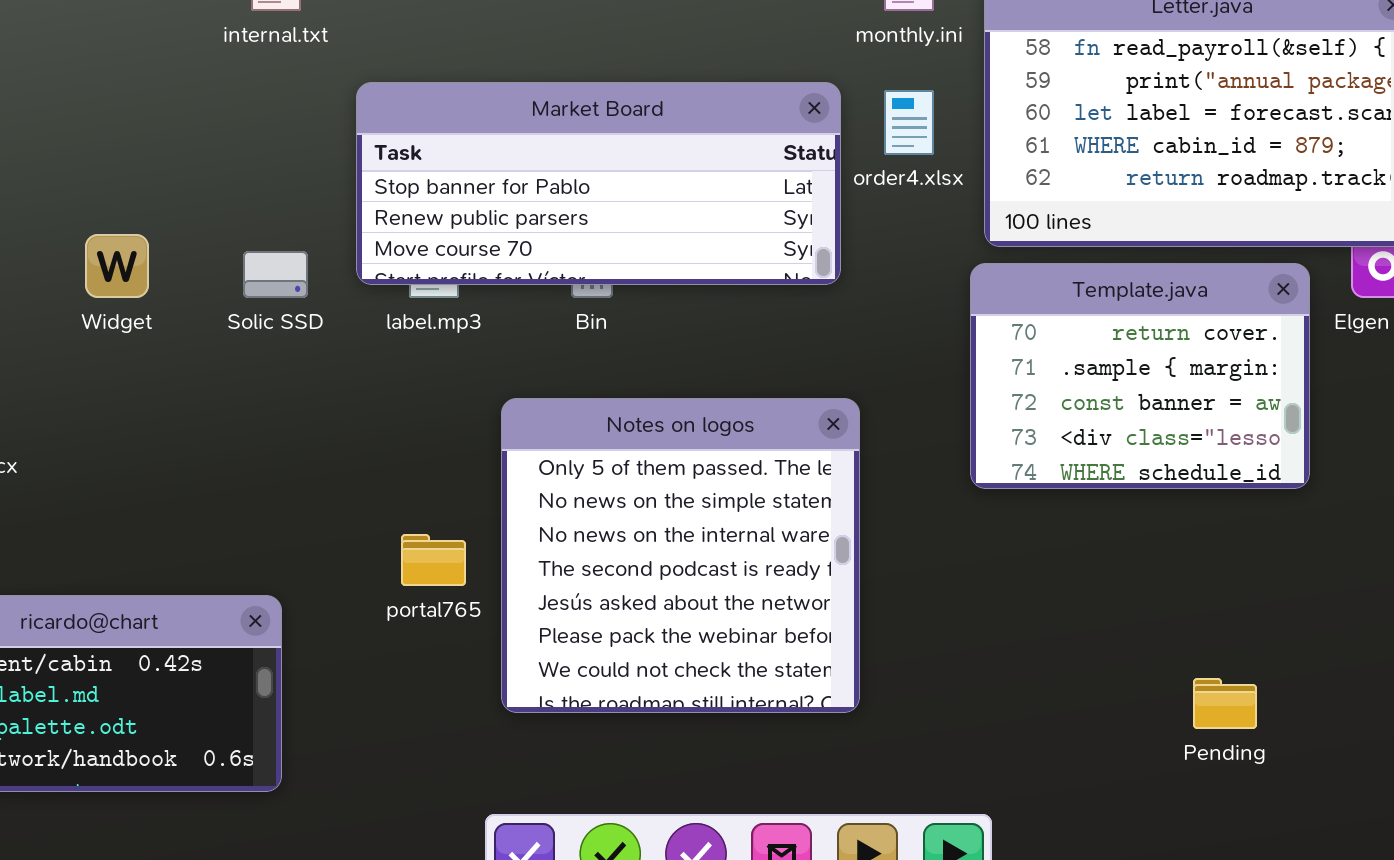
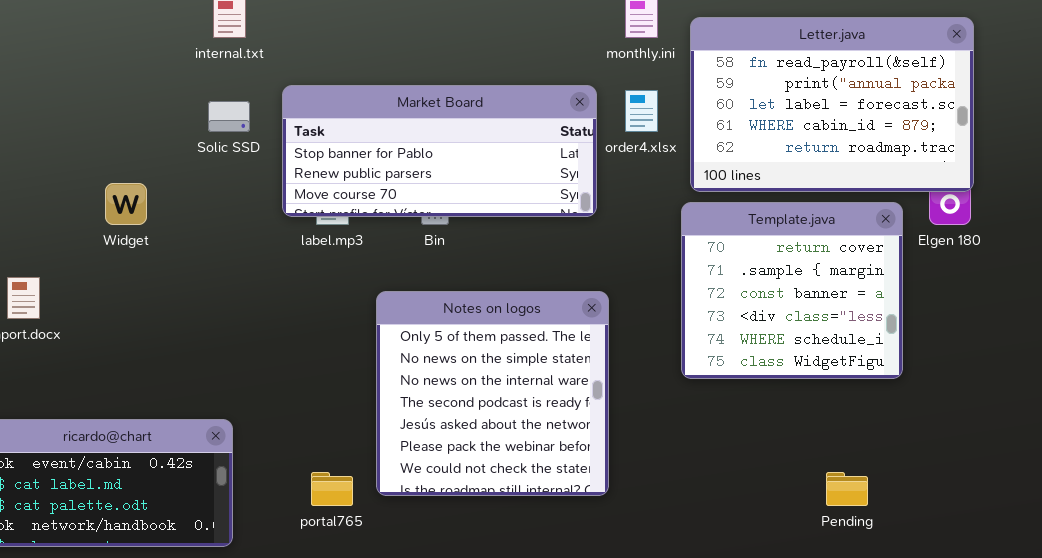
Solic SSD: [243,251,308,298] -> [208,101,250,132], moved
Template.java: [970,263,1310,489] -> [681,202,903,379], resized
portal765: [401,534,466,586] -> [311,472,353,506], moved

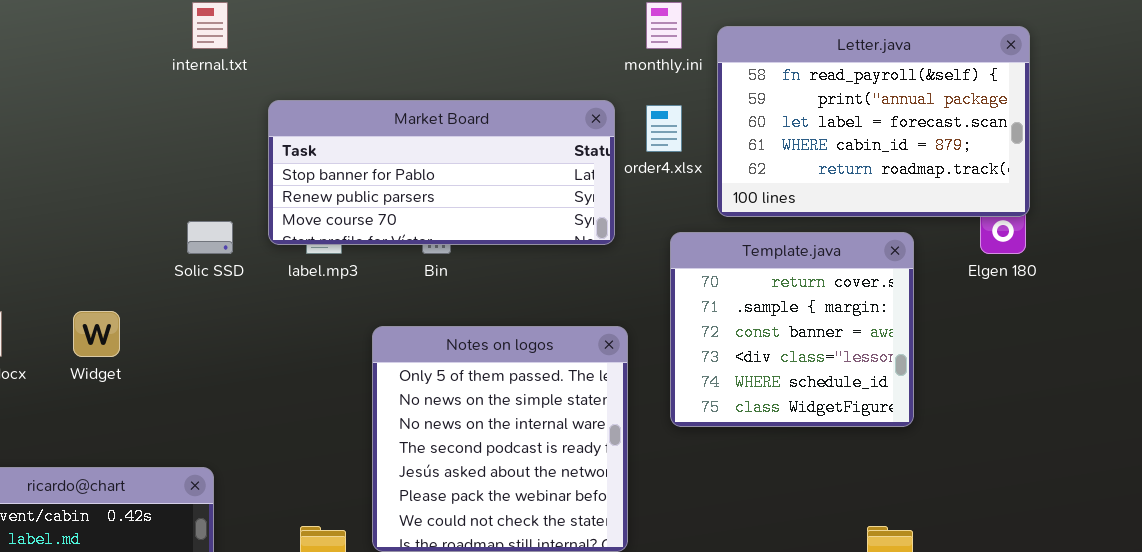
Solic SSD: [208,101,250,132] -> [187,221,233,254], moved
Widget: [105,183,147,225] -> [73,311,120,357], moved
Template.java: [681,202,903,379] -> [670,232,914,427], moved

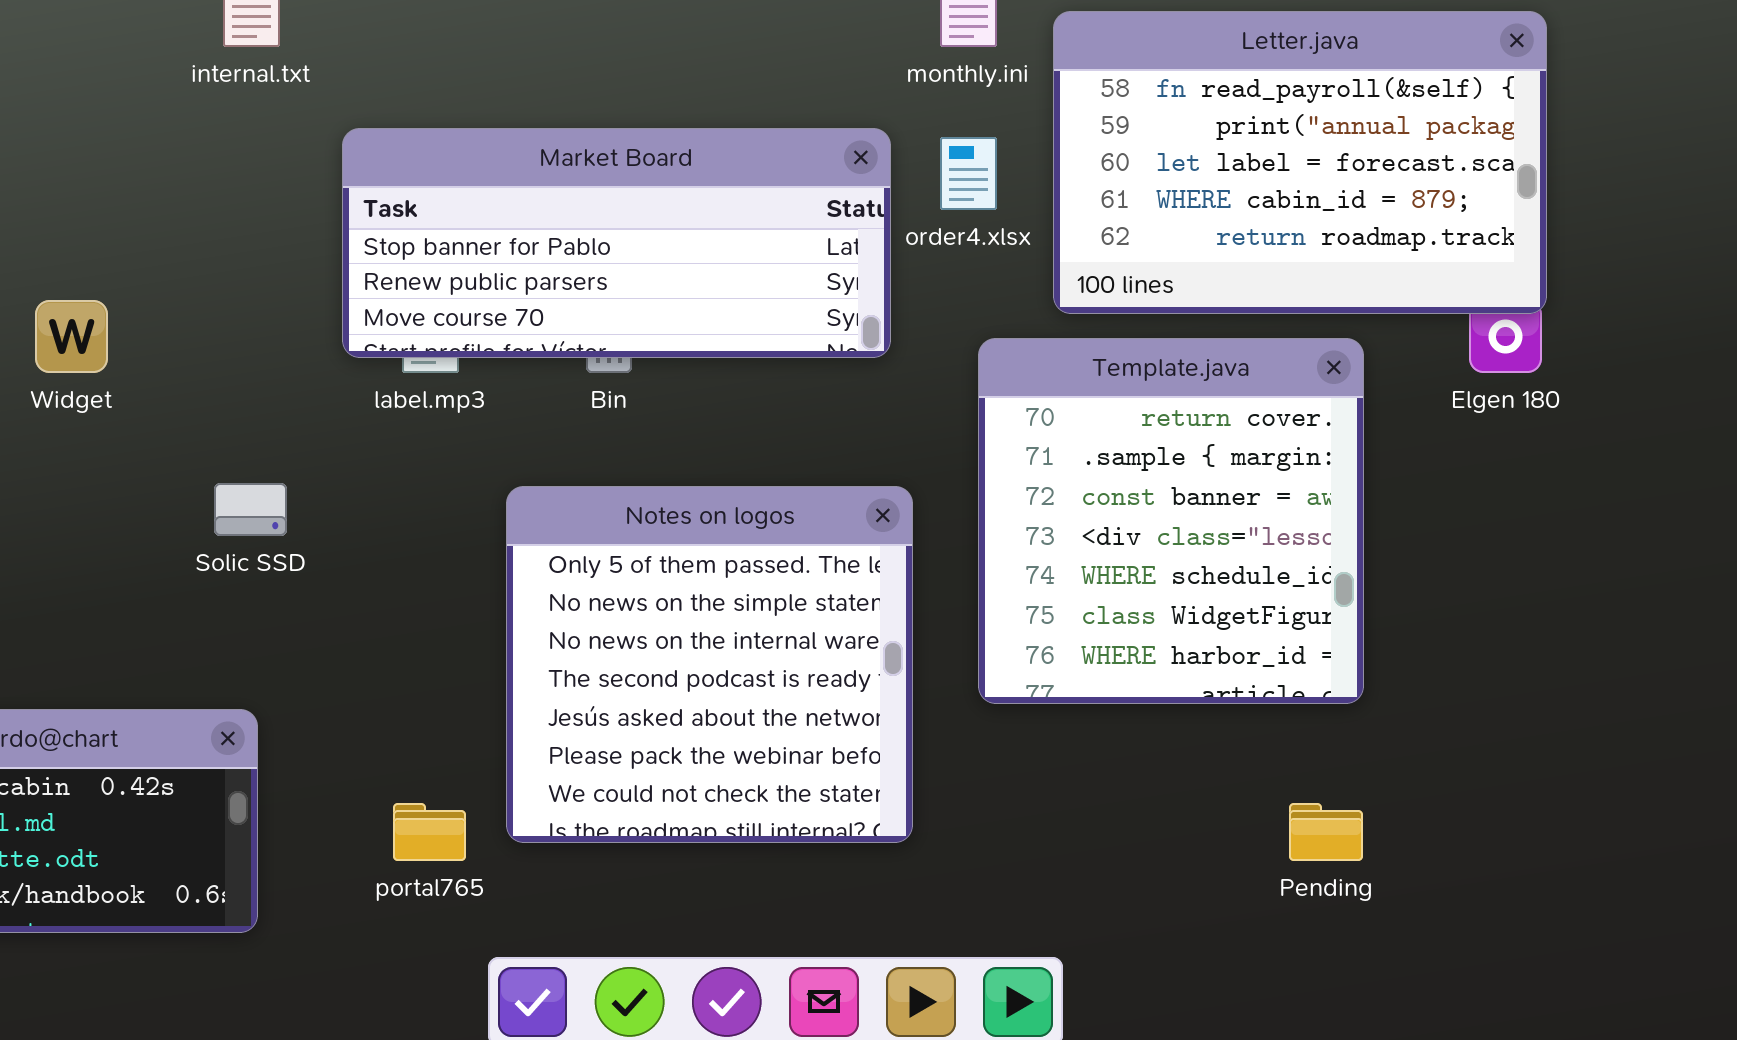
Solic SSD: [187,221,233,254] -> [214,483,287,536], moved
Template.java: [670,232,914,427] -> [978,338,1364,704], resized
Widget: [73,311,120,357] -> [35,300,108,373], moved

